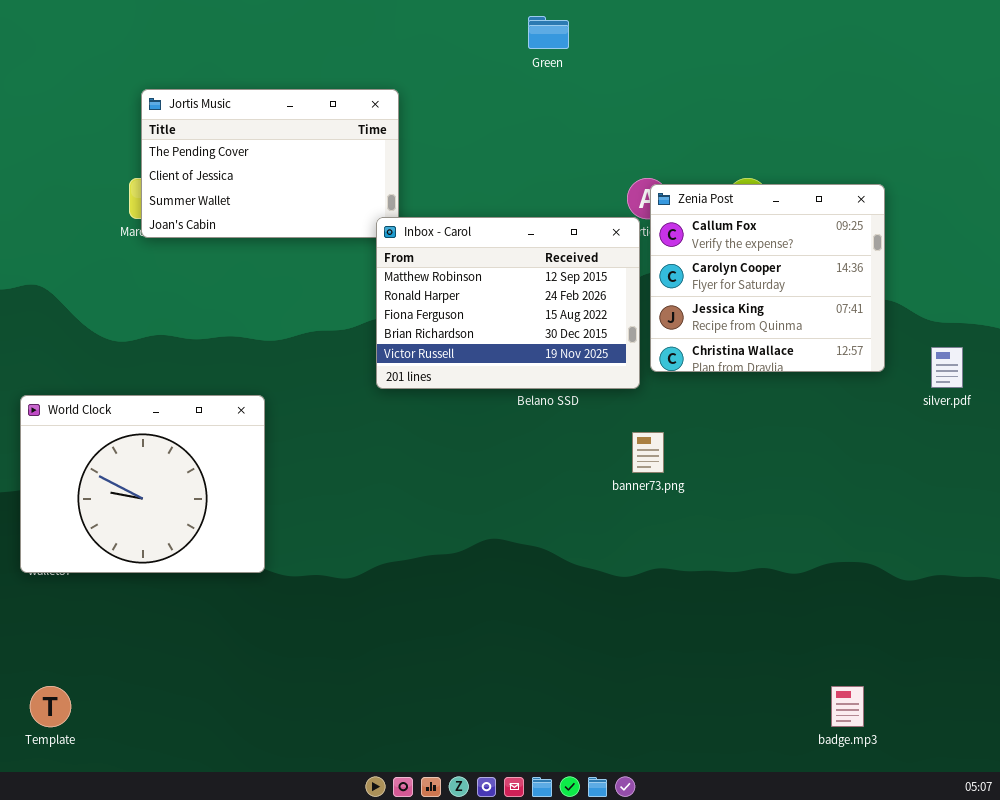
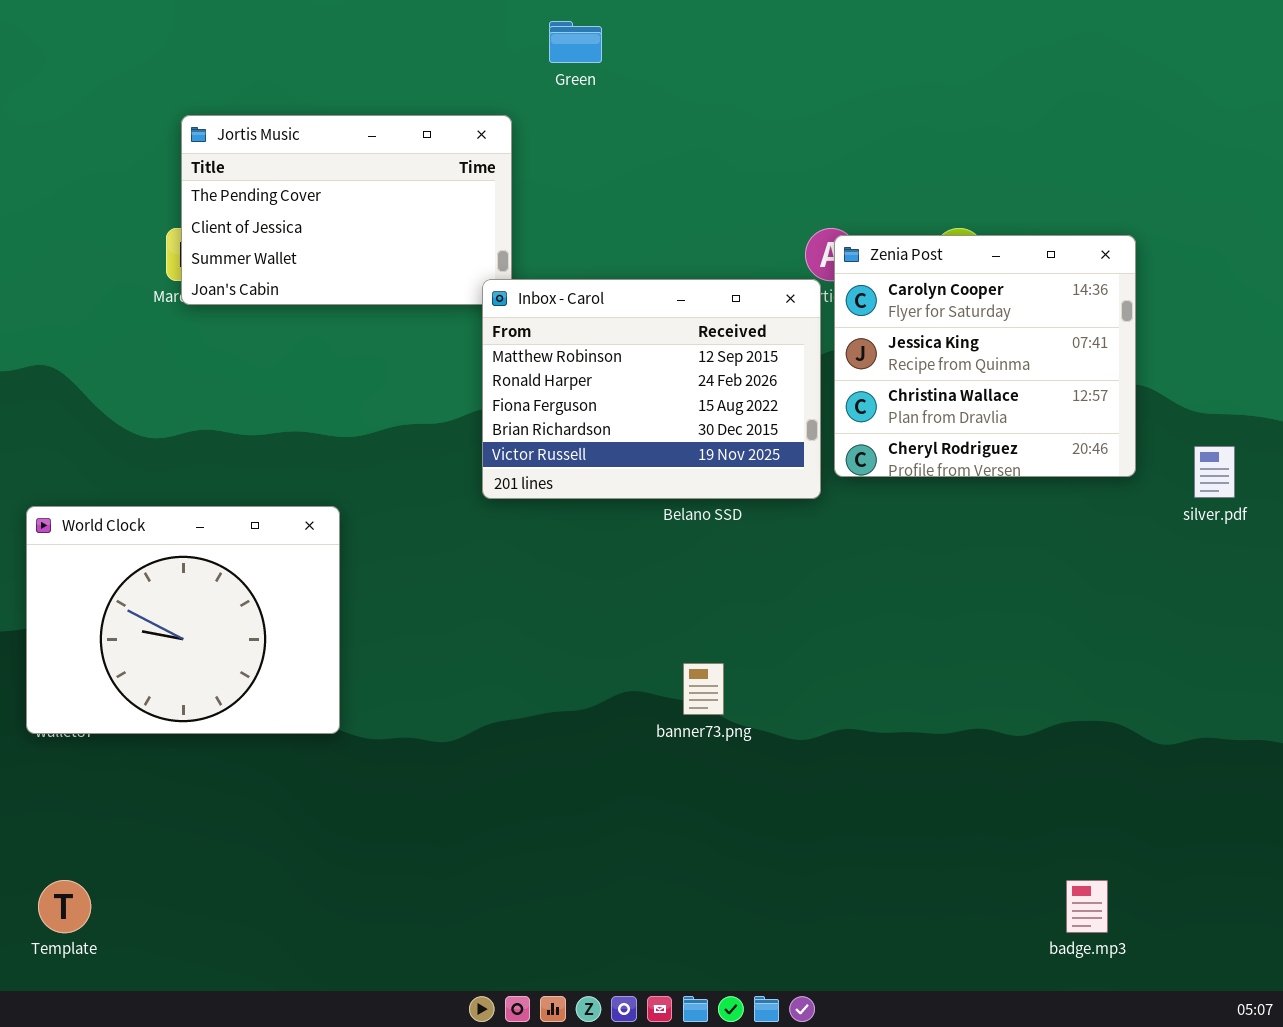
Green: [528,16,569,49] -> [549,21,602,63], moved
Zenia Post: [650,184,885,372] -> [834,235,1136,477], scrolled down 1 row
banner73.png: [632,432,664,473] -> [683,663,724,715], moved

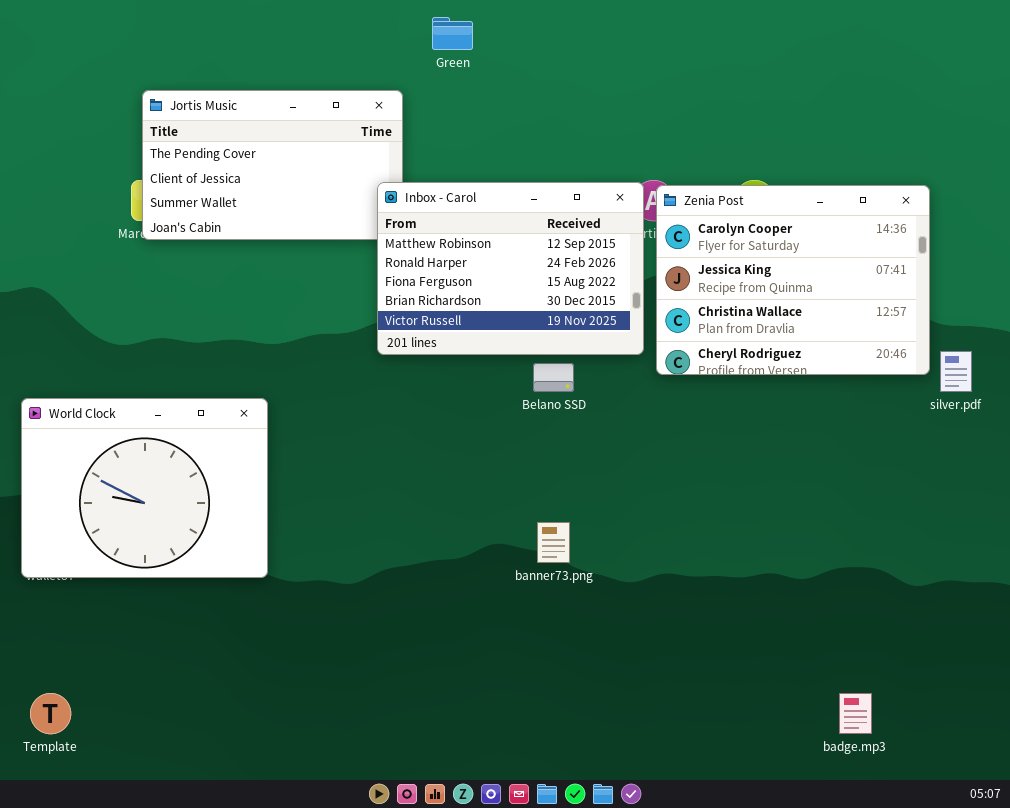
Zenia Post: [834,235,1136,477] -> [656,185,930,375], resized
Inbox - Carol: [482,279,821,499] -> [377,182,644,355], moved

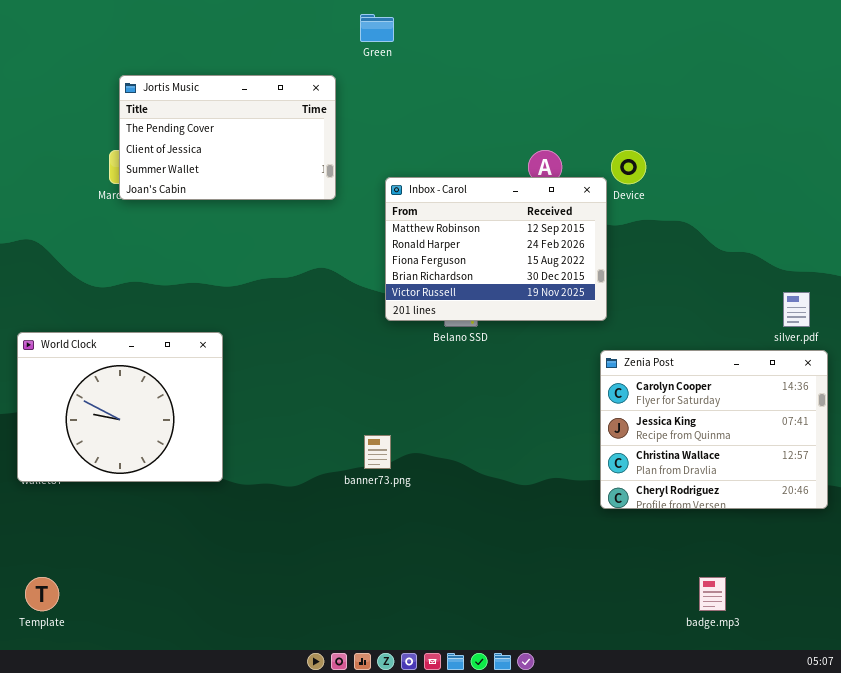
Inbox - Carol: [377,182,644,355] -> [385,177,607,321], moved
Zenia Post: [656,185,930,375] -> [600,350,828,509], moved
banner73.png: [537,522,570,563] -> [364,435,391,469], moved

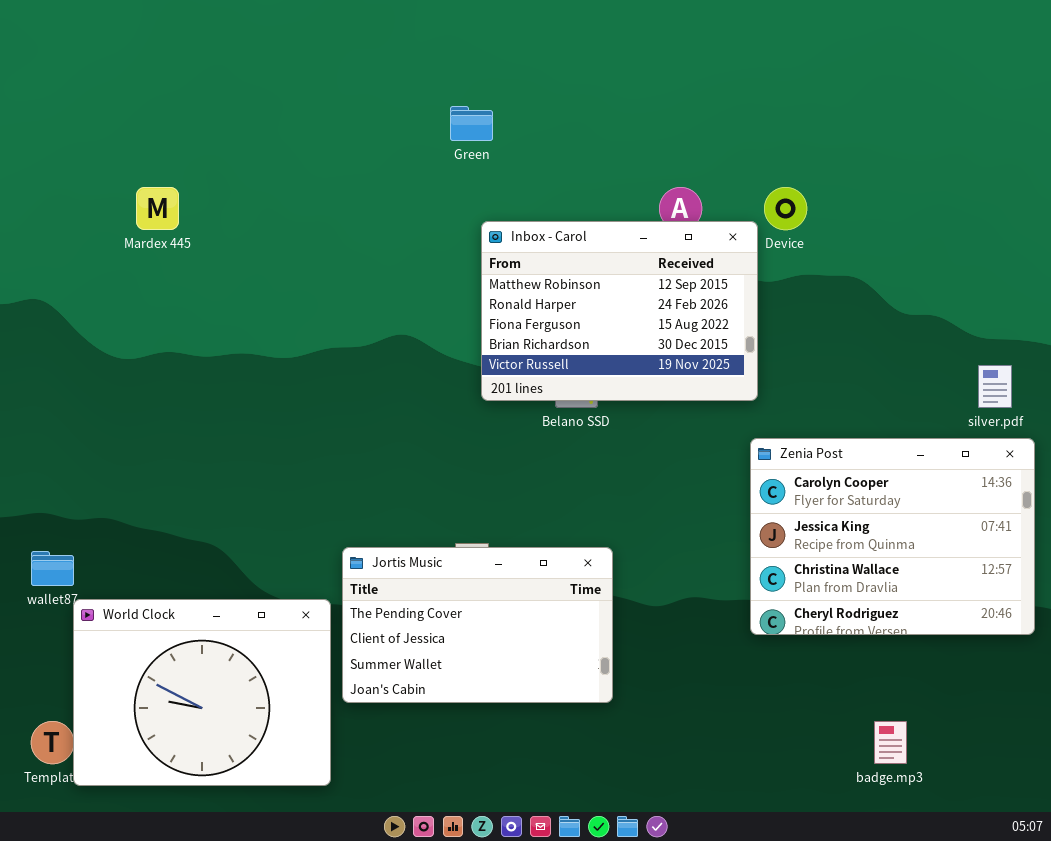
Green: [360,14,394,42] -> [450,106,493,141], moved
Jortis Music: [119,75,336,200] -> [342,547,613,703], moved
World Clock: [17,332,223,482] -> [73,599,331,786], moved

